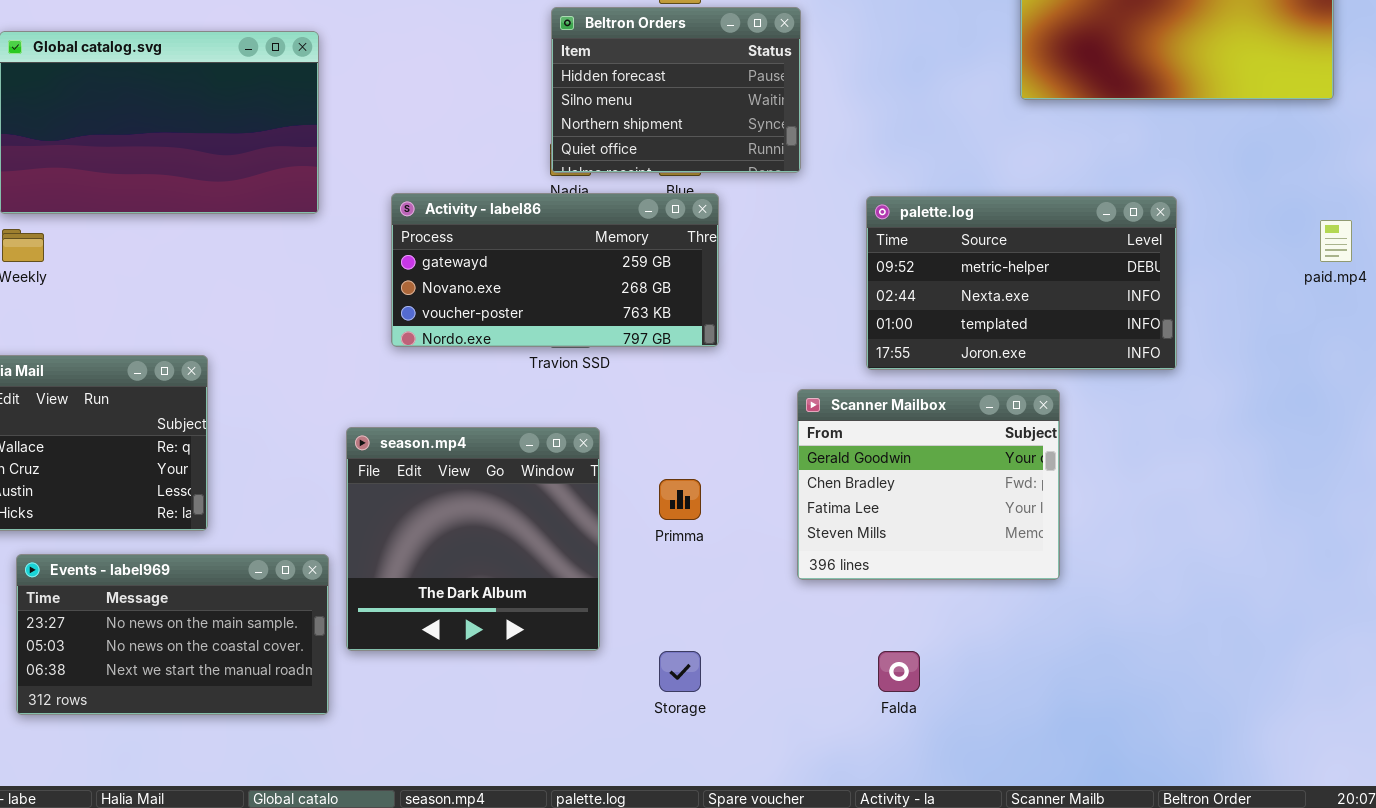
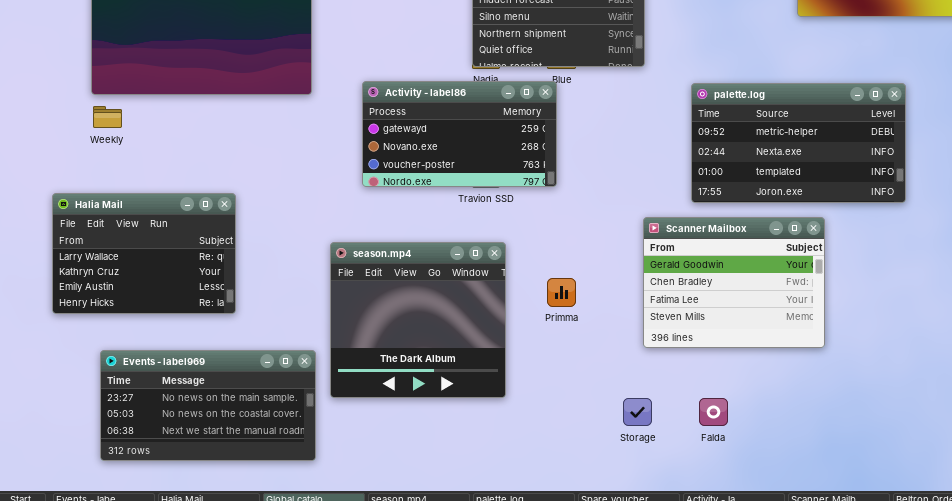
Activity - label86: [391,193,719,347] -> [362,81,557,187], resized
Events - label969: [16,554,329,715] -> [100,350,316,461], moved
Storage: [659,651,701,692] -> [623,398,652,426], moved

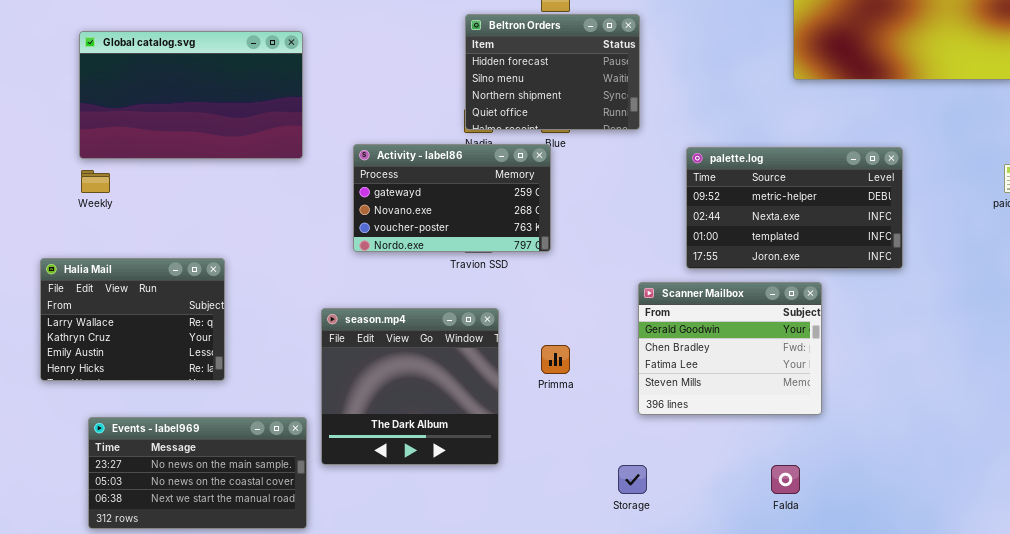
Falda: [699,398,728,426] -> [771,465,800,494], moved

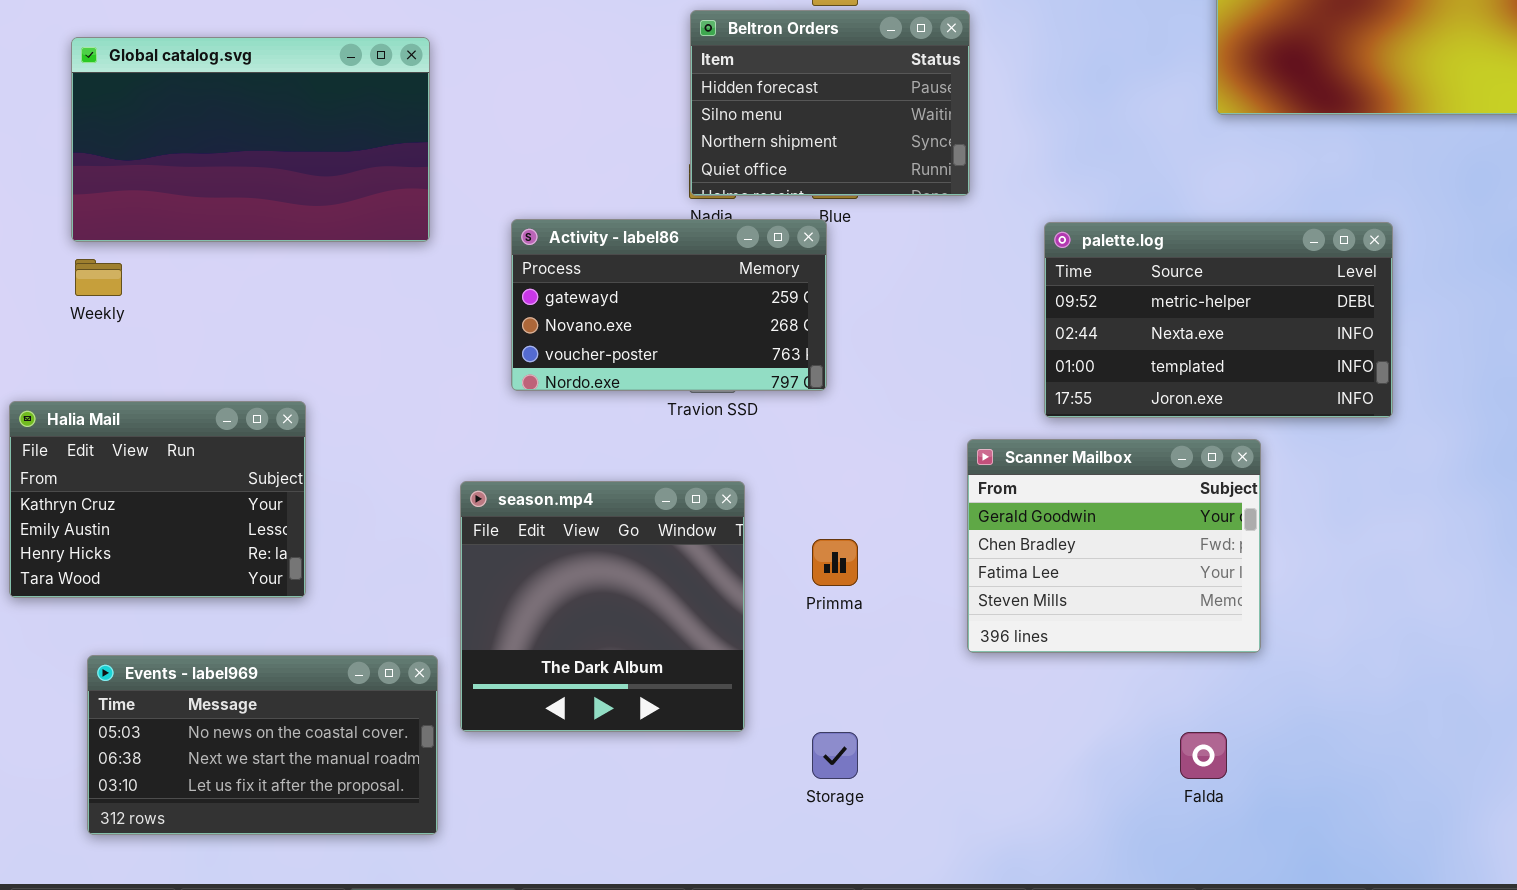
Halia Mail: [40,258,225,381] -> [9,401,306,598], scrolled down 1 row
Events - label969: [88,417,307,529] -> [87,655,438,835], scrolled down 1 row
Storage: [618,465,647,494] -> [812,732,858,779], moved

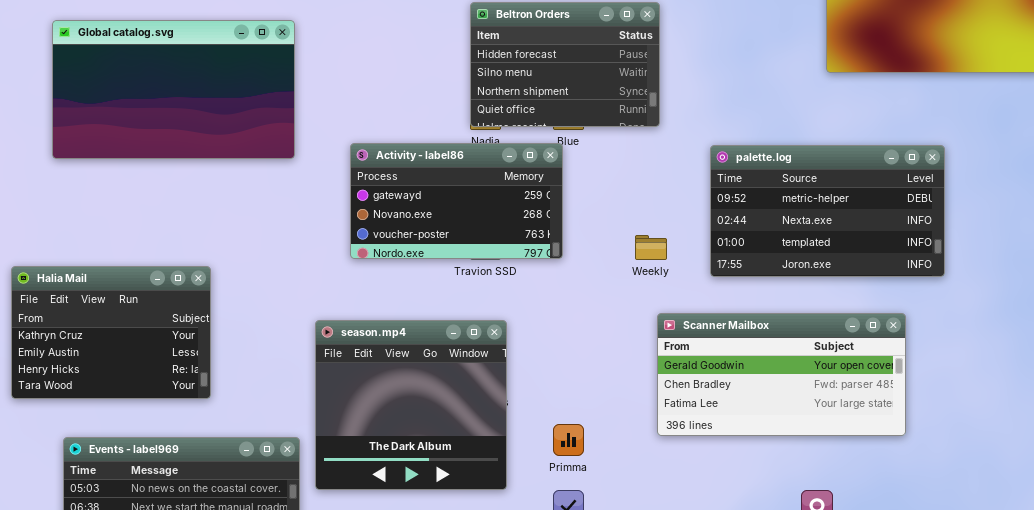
Weekly: [75,259,122,296] -> [635,235,667,260], moved
Scanner Mailbox: [967,439,1261,653] -> [657,313,906,436], resized
Primma: [812,539,858,586] -> [553,424,584,456], moved

